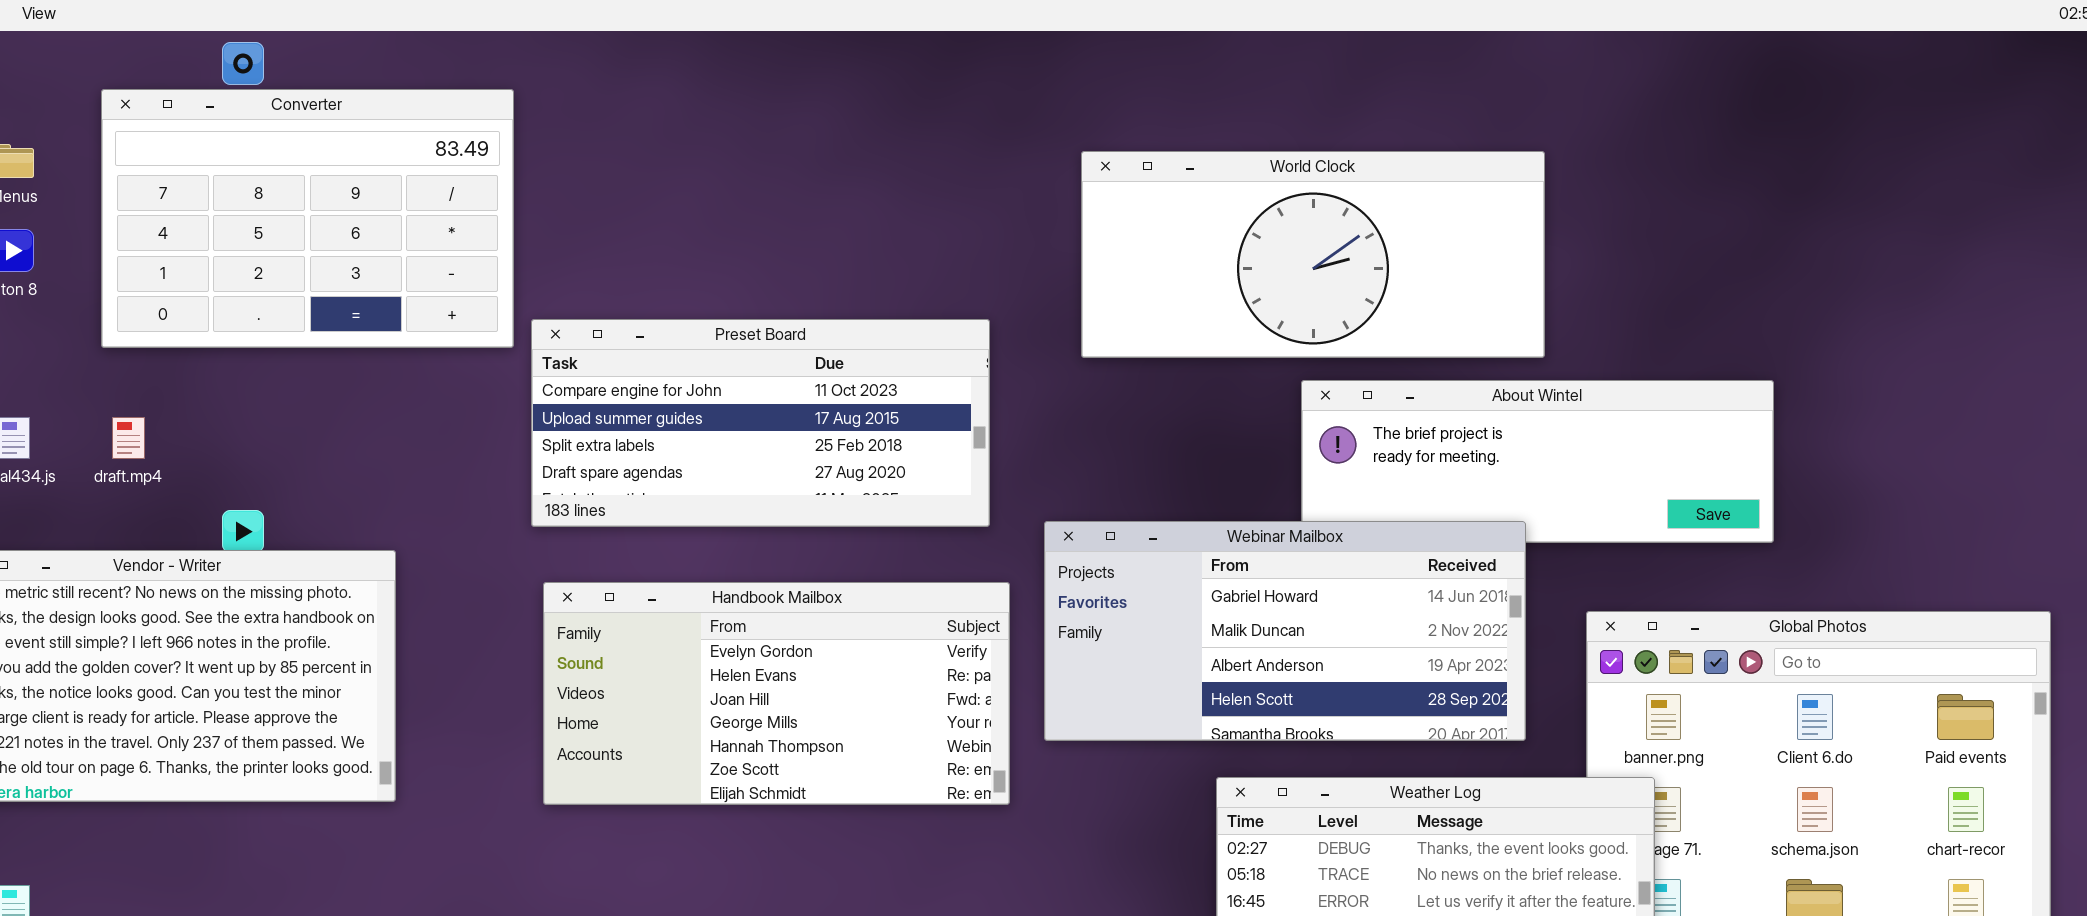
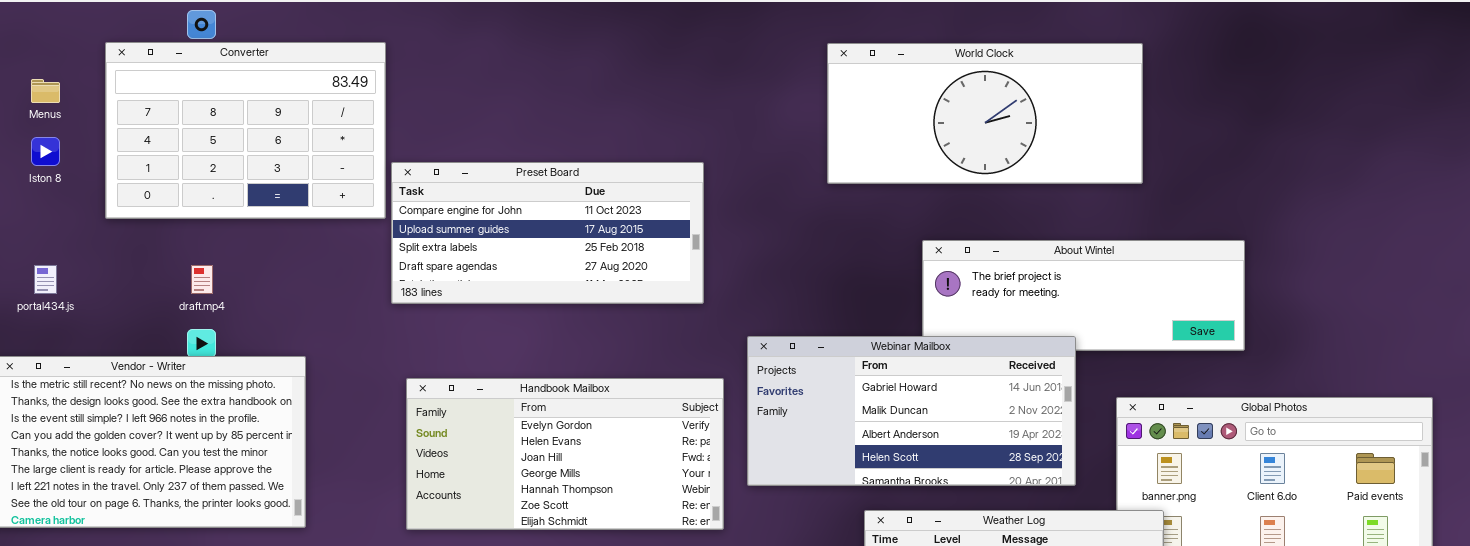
World Clock: [1081,151,1545,358] -> [827,43,1143,184], moved
Preset Board: [531,319,990,527] -> [391,162,704,304], moved
draft.mp4: [112,417,145,459] -> [191,265,213,294], moved

